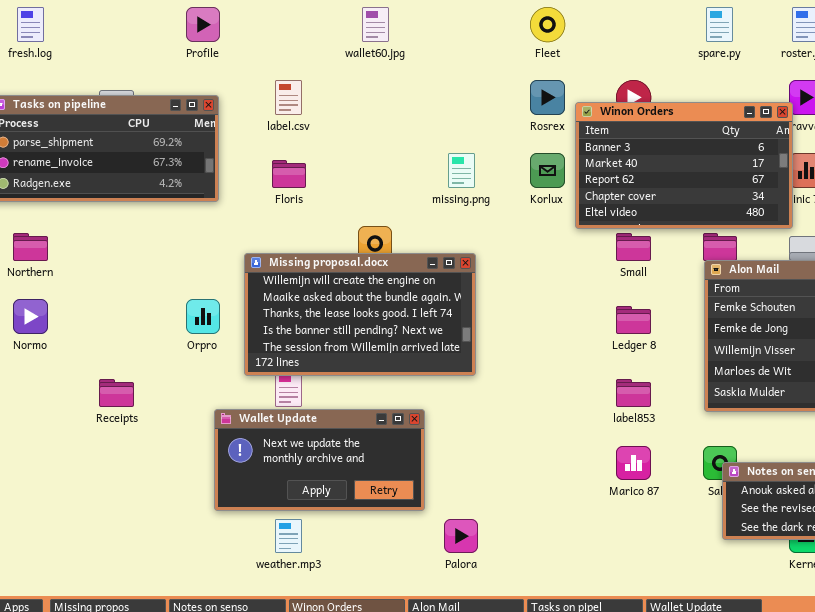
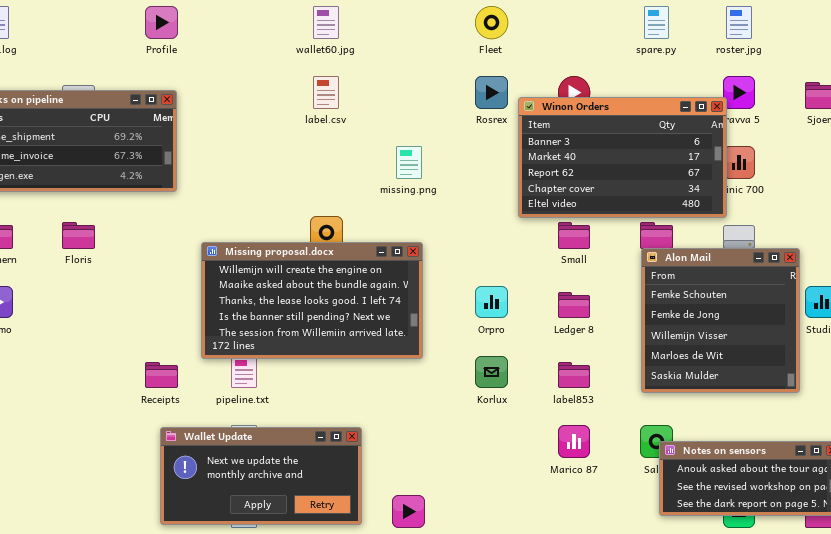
label.csv: [275,80,302,115] -> [313,76,339,109], moved
Korlux: [530,153,565,188] -> [475,356,508,388], moved
Floris: [272,160,306,188] -> [62,222,95,249], moved
Orpro: [186,299,220,334] -> [475,286,508,318], moved
Receipts: [99,379,134,407] -> [145,362,178,388], moved
Wallet Update: [214,409,425,511] -> [160,427,362,525], moved

